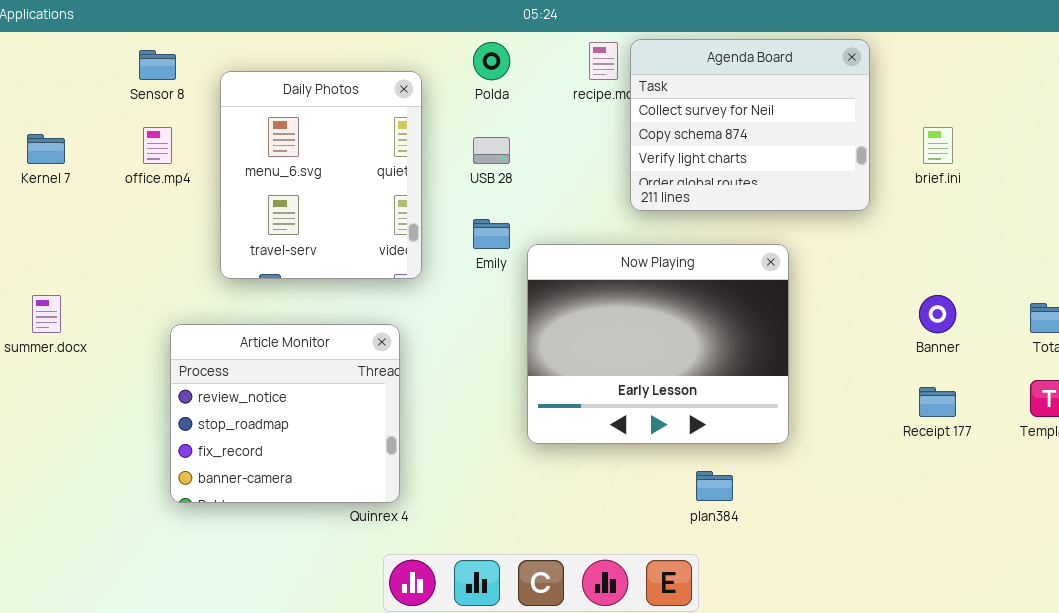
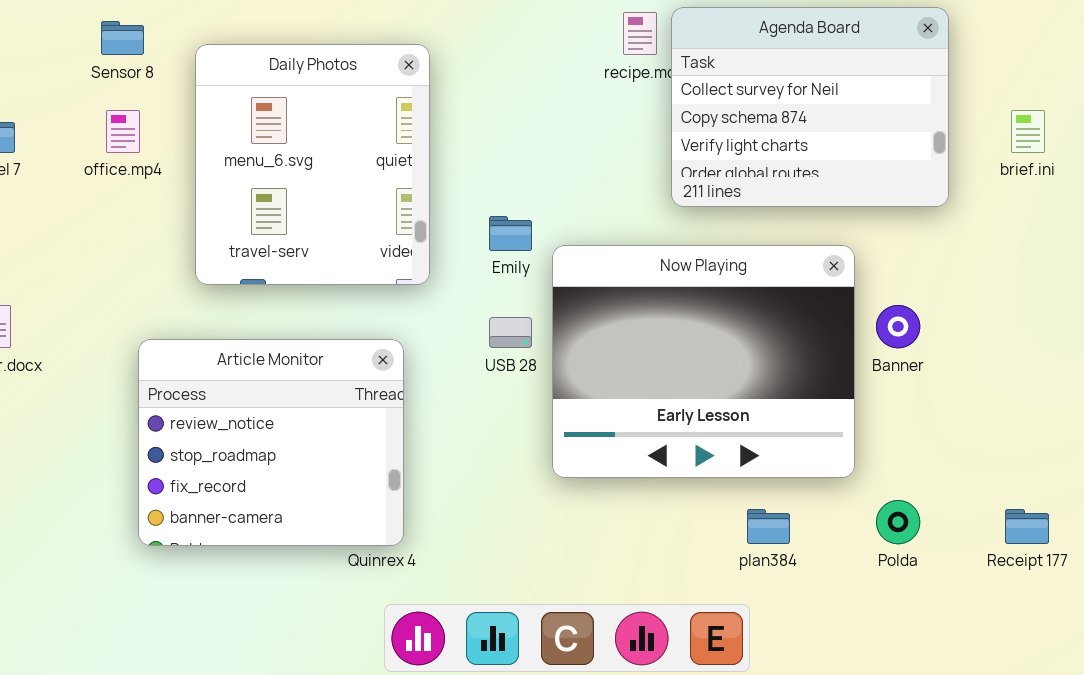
Polda: [473,42,510,80] -> [876,500,920,544], moved
USB 28: [473,137,510,164] -> [489,317,532,348], moved
Banner: [919,295,956,333] -> [876,305,920,348], moved
Receipt 177: [919,387,956,417] -> [1005,509,1049,544], moved

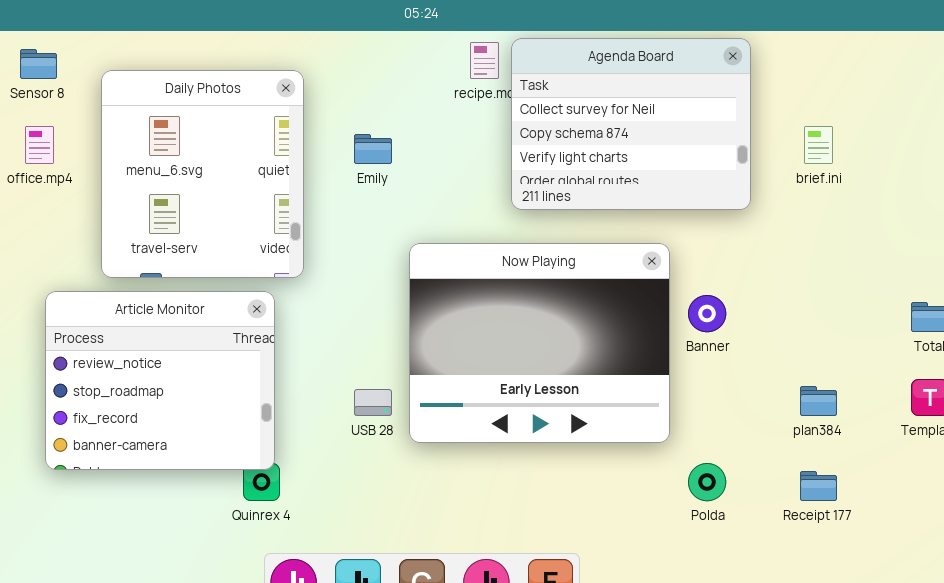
Emily: [489,216,532,251] -> [354,134,392,164], moved
USB 28: [489,317,532,348] -> [354,389,392,416], moved
Article Monitor: [138,339,404,546] -> [45,291,275,470], moved
plan384: [747,509,790,544] -> [800,386,837,416], moved

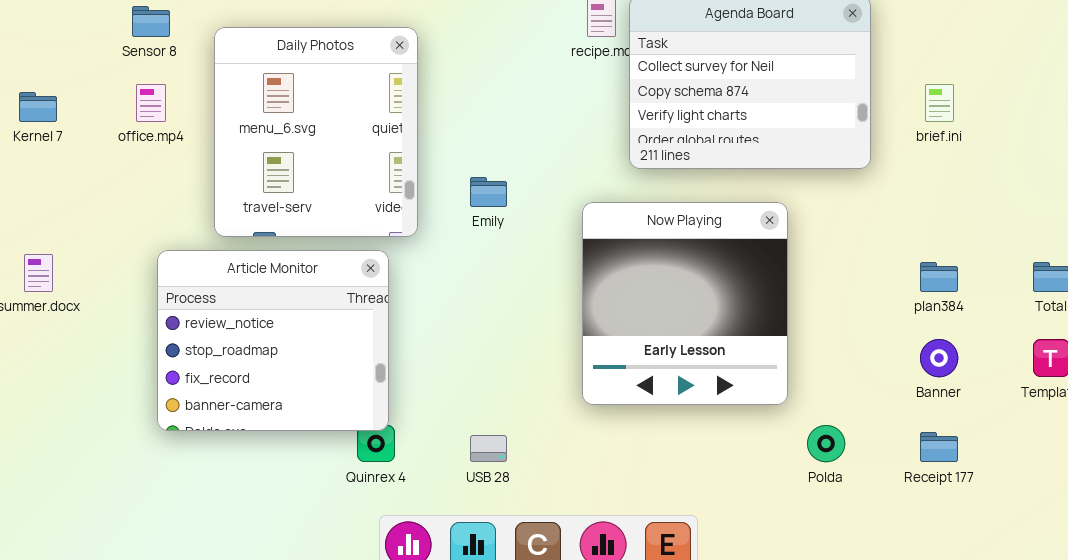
Emily: [354,134,392,164] -> [470,177,507,207], moved
Now Playing: [409,243,670,443] -> [582,202,788,405], resized
Banner: [688,295,726,332] -> [920,339,958,377], moved
plan384: [800,386,837,416] -> [920,262,958,292], moved
USB 28: [354,389,392,416] -> [470,435,507,462], moved

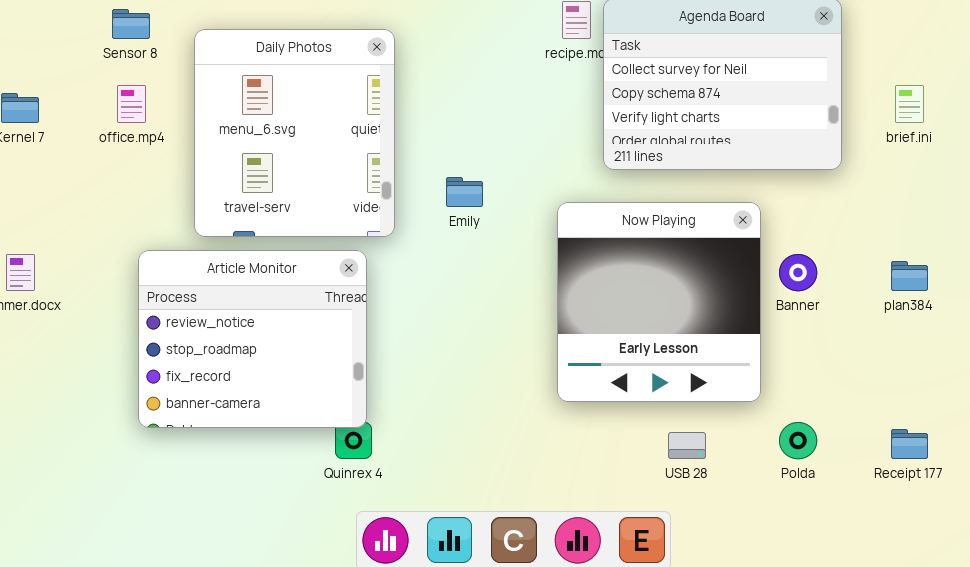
Banner: [920,339,958,377] -> [779,254,817,291], moved
USB 28: [470,435,507,462] -> [668,432,706,459], moved

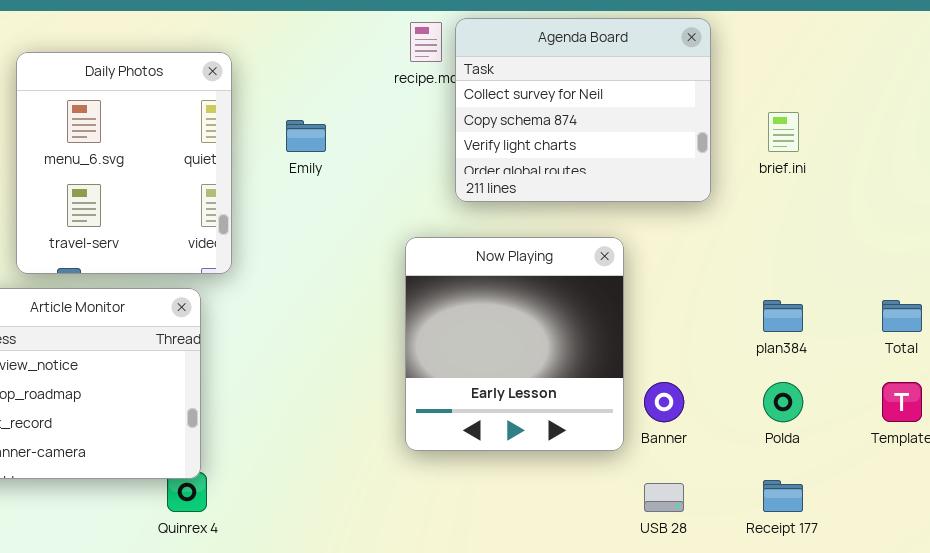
Emily: [446,177,483,207] -> [286,120,326,152], moved
Banner: [779,254,817,291] -> [644,382,684,422], moved
Polda: [779,422,817,459] -> [763,382,803,422], moved
USB 28: [668,432,706,459] -> [644,483,684,512], moved

